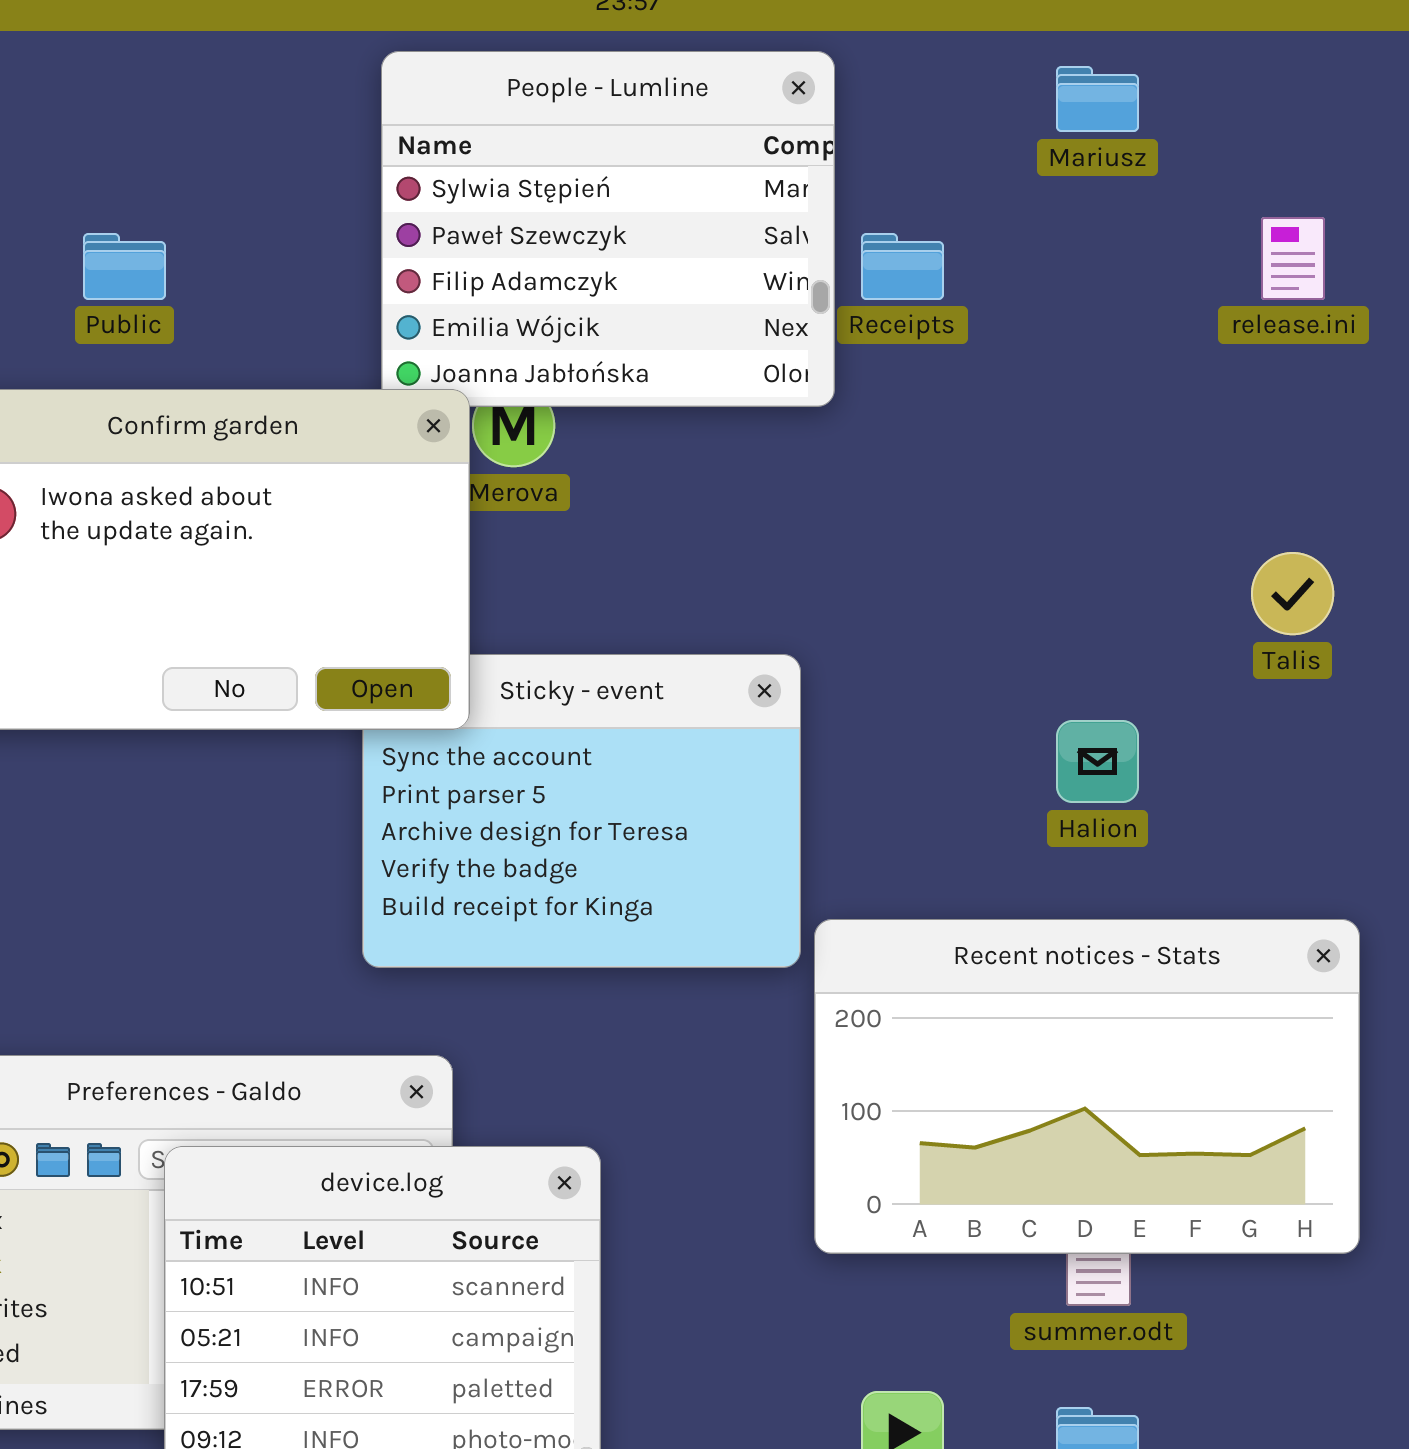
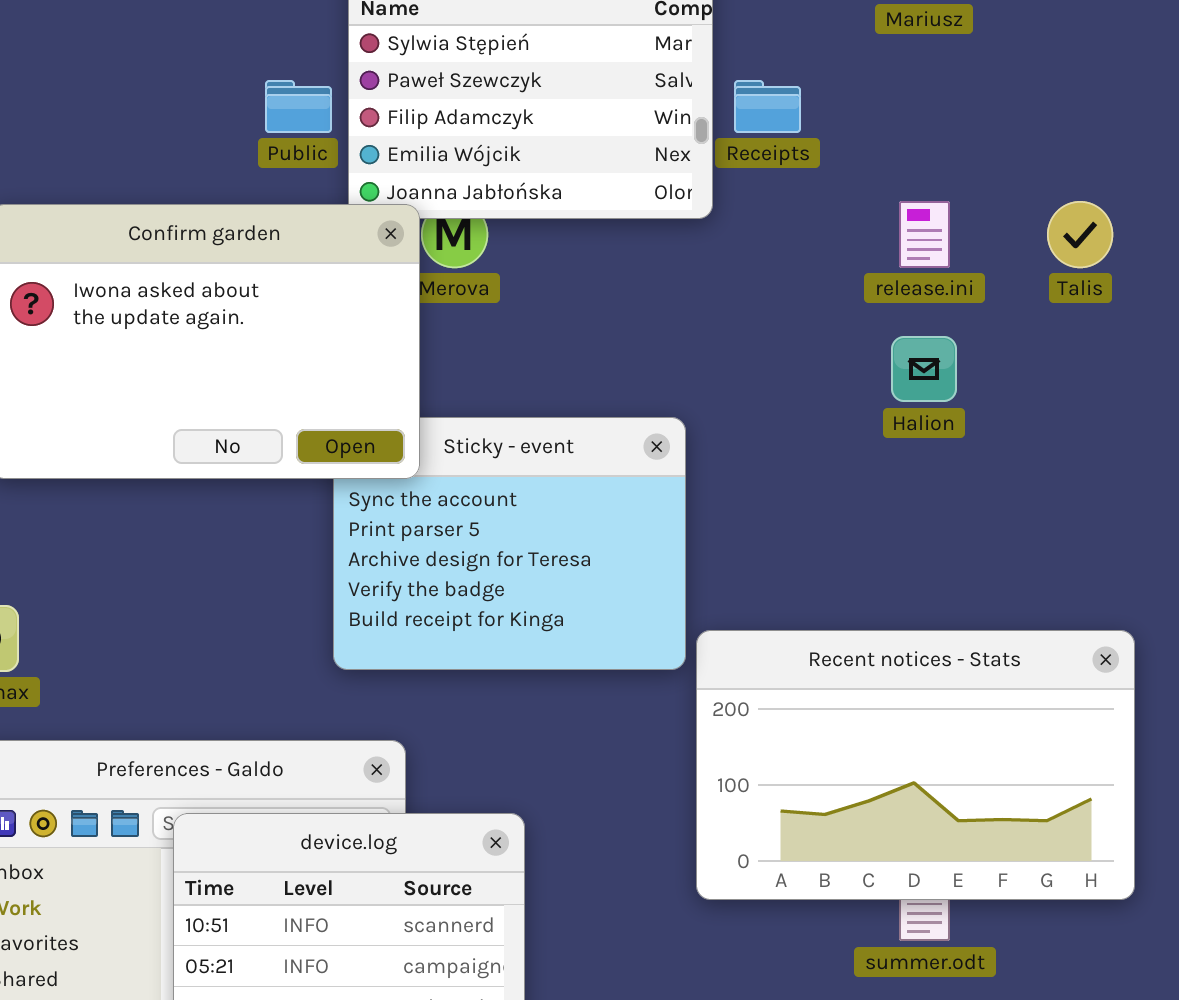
release.ini: [1261,217,1325,300] -> [899,201,950,268], moved
Public: [83,233,166,300] -> [265,80,332,133], moved
Talis: [1251,552,1334,635] -> [1047,201,1113,268], moved
Halion: [1056,720,1139,803] -> [891,336,957,402], moved

